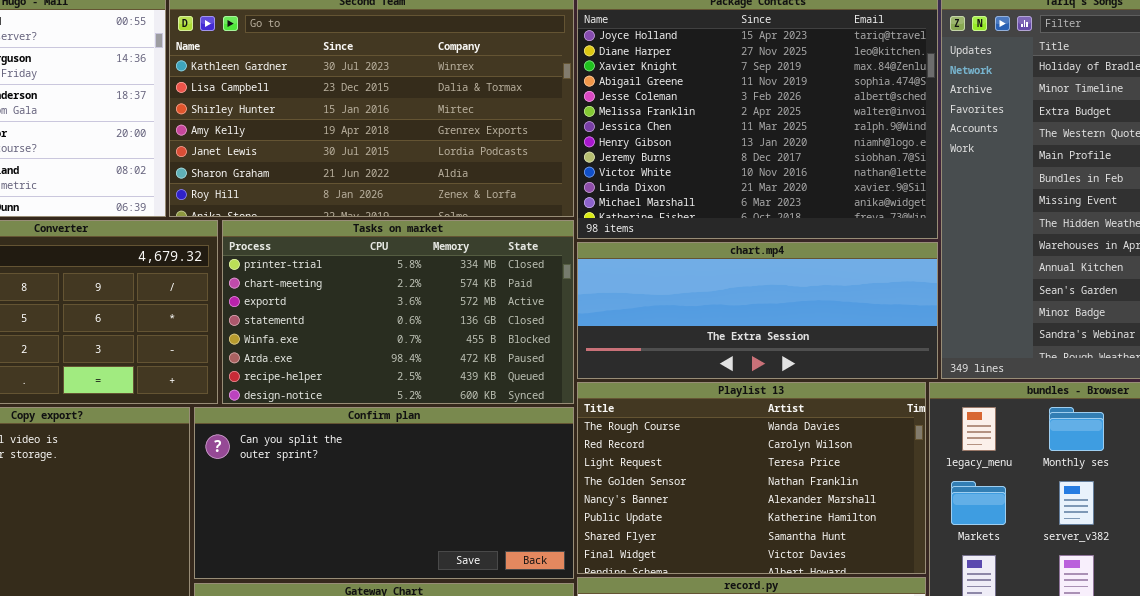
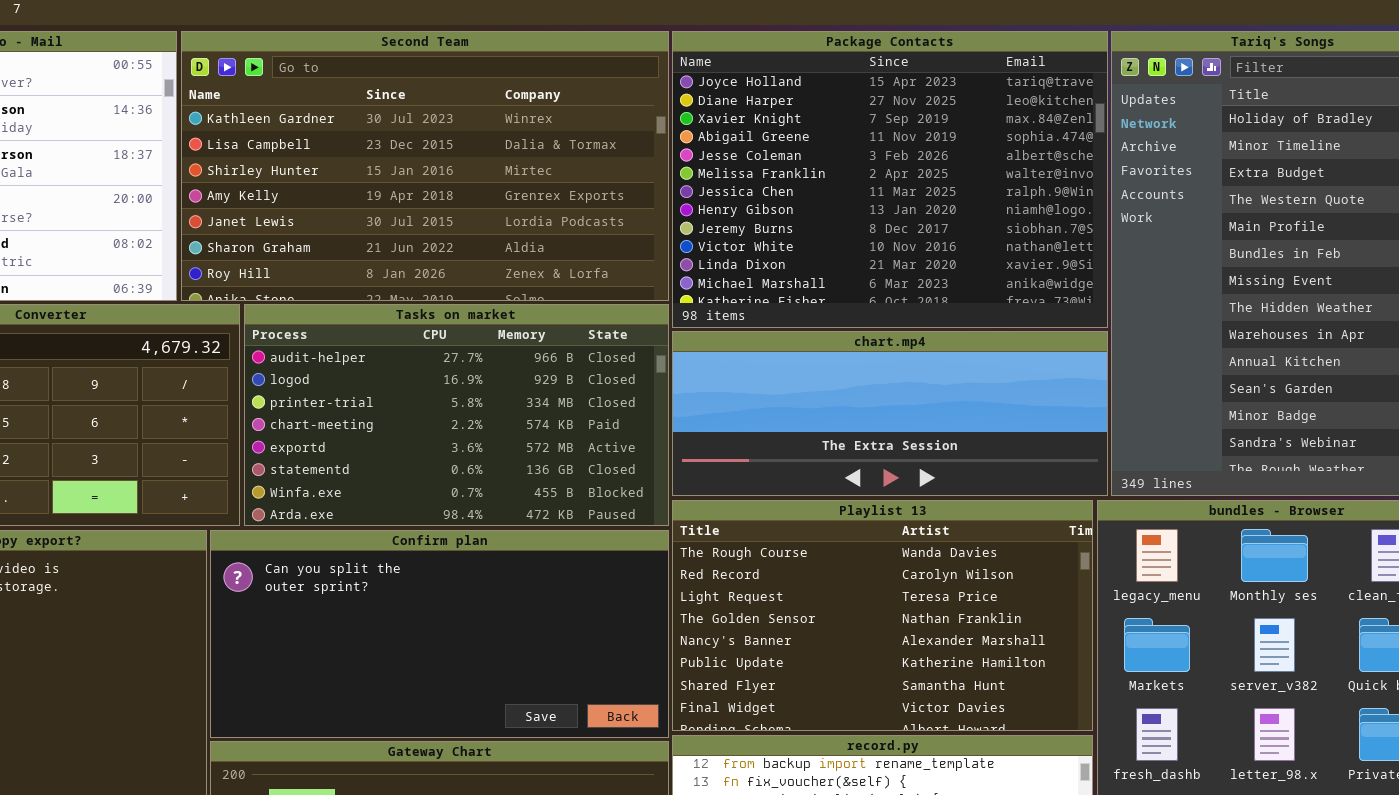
Tasks on market: [222,220,574,404] -> [244,304,669,526], scrolled up 2 rows

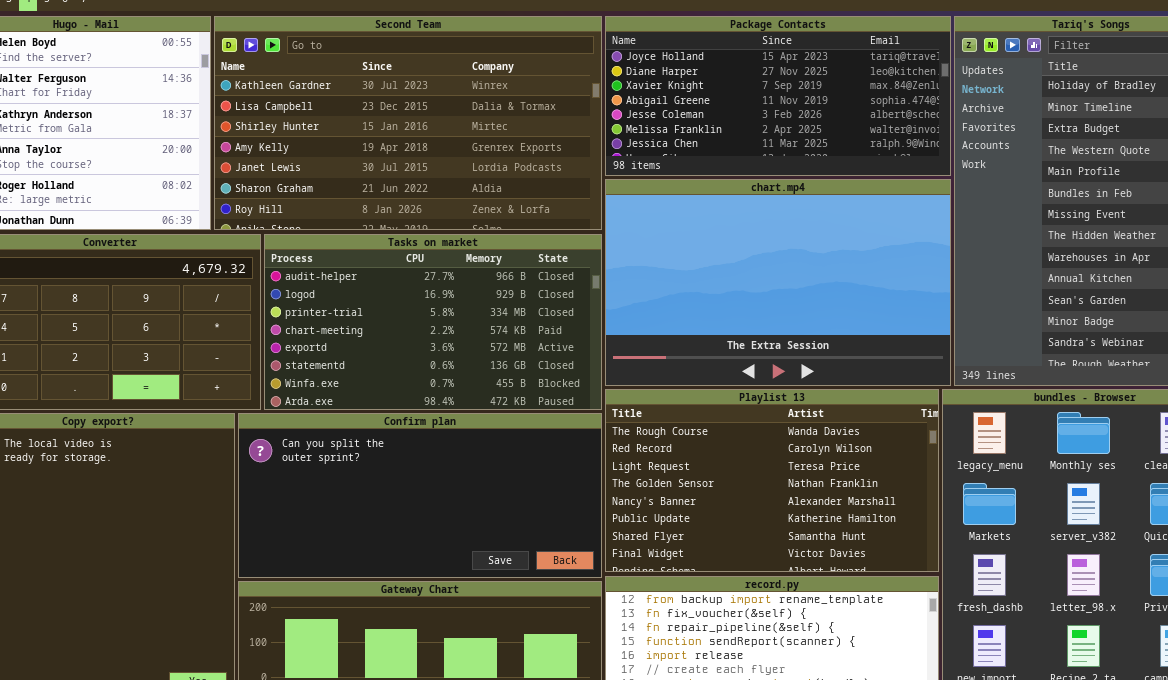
Package Contacts: [672,31,1108,328] -> [605,16,951,176], resized
chart.mp4: [672,331,1108,496] -> [605,179,951,386], resized

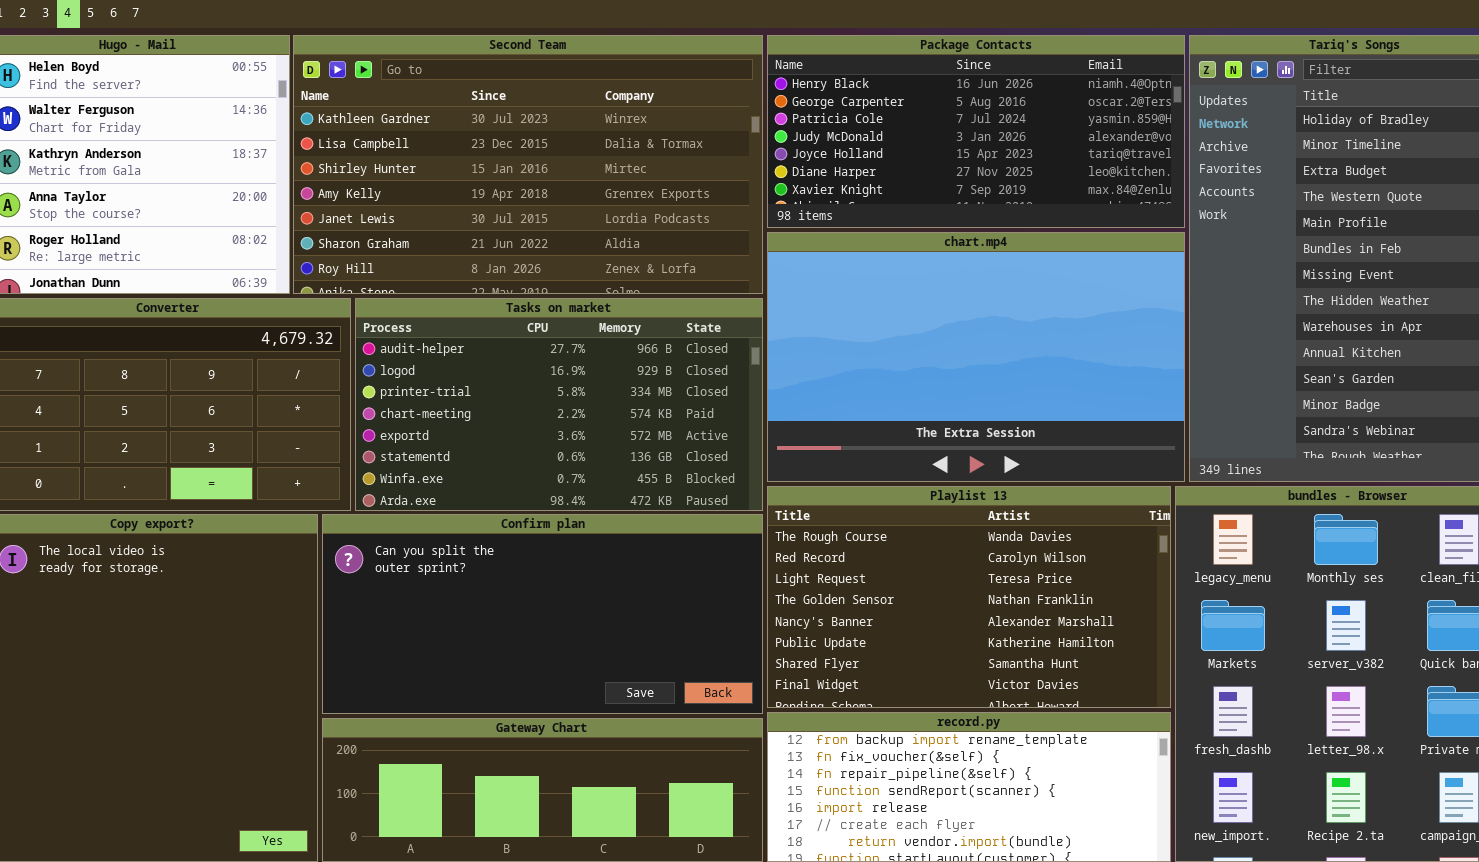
Package Contacts: [605,16,951,176] -> [767,35,1185,228], scrolled up 4 rows

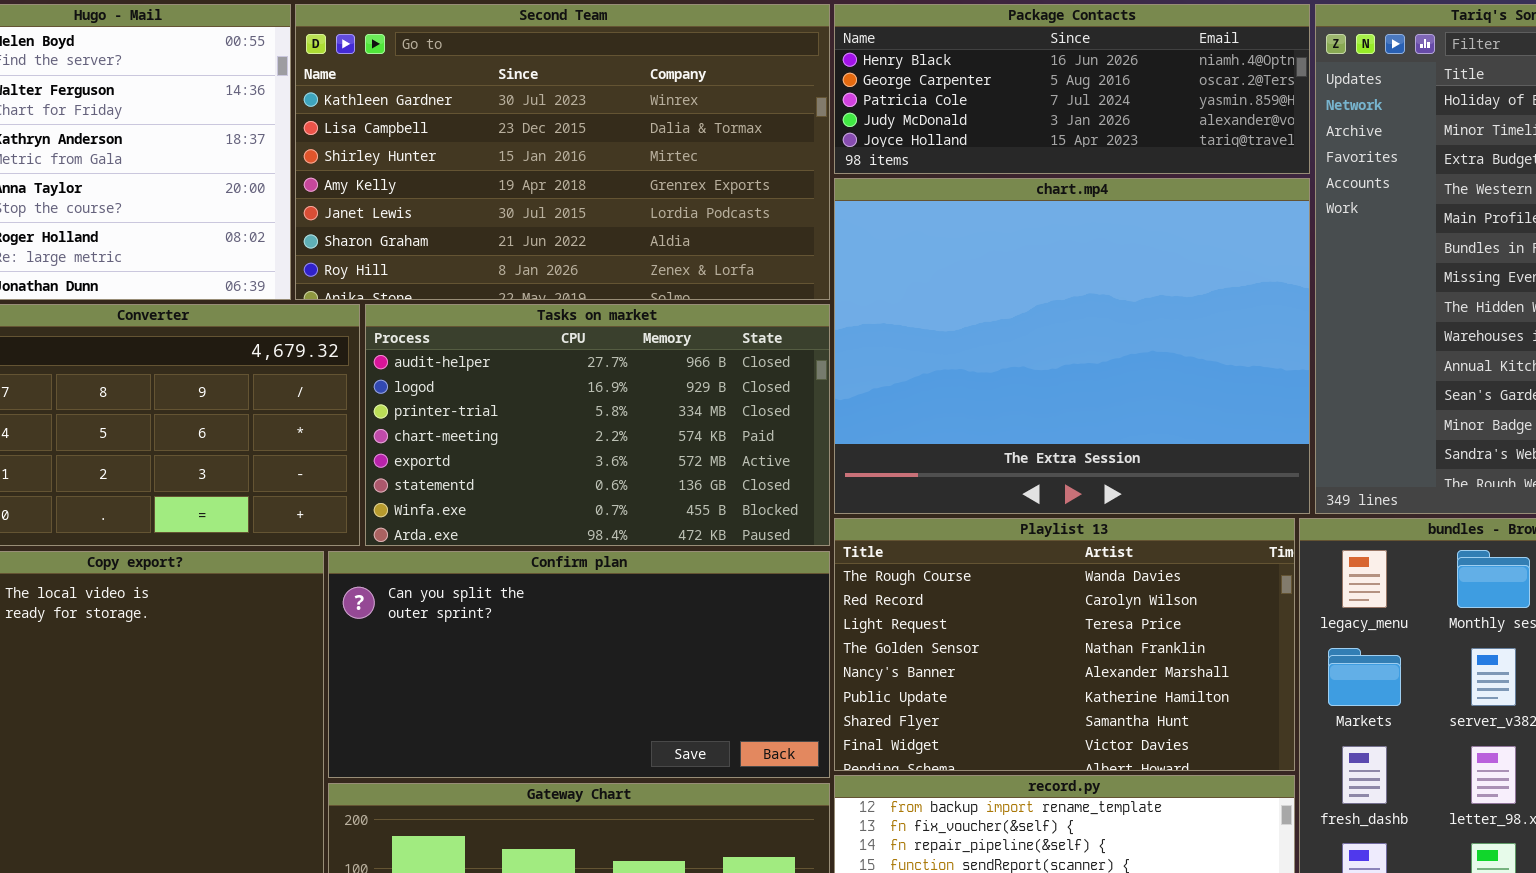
Package Contacts: [767,35,1185,228] -> [834,4,1310,174], resized
chart.mp4: [767,232,1185,482] -> [834,178,1310,514], resized

